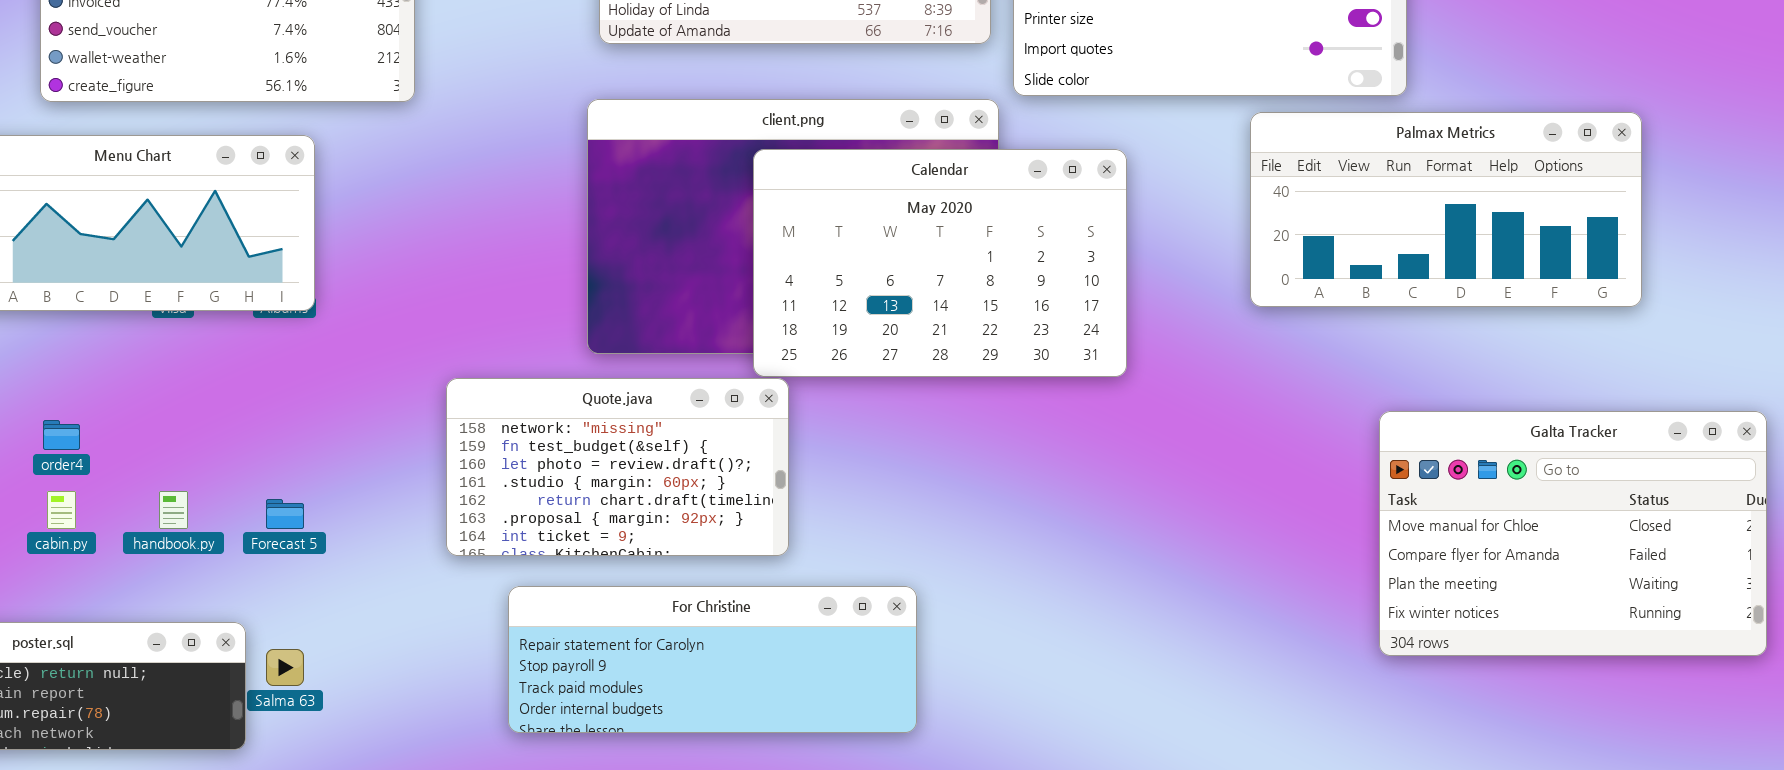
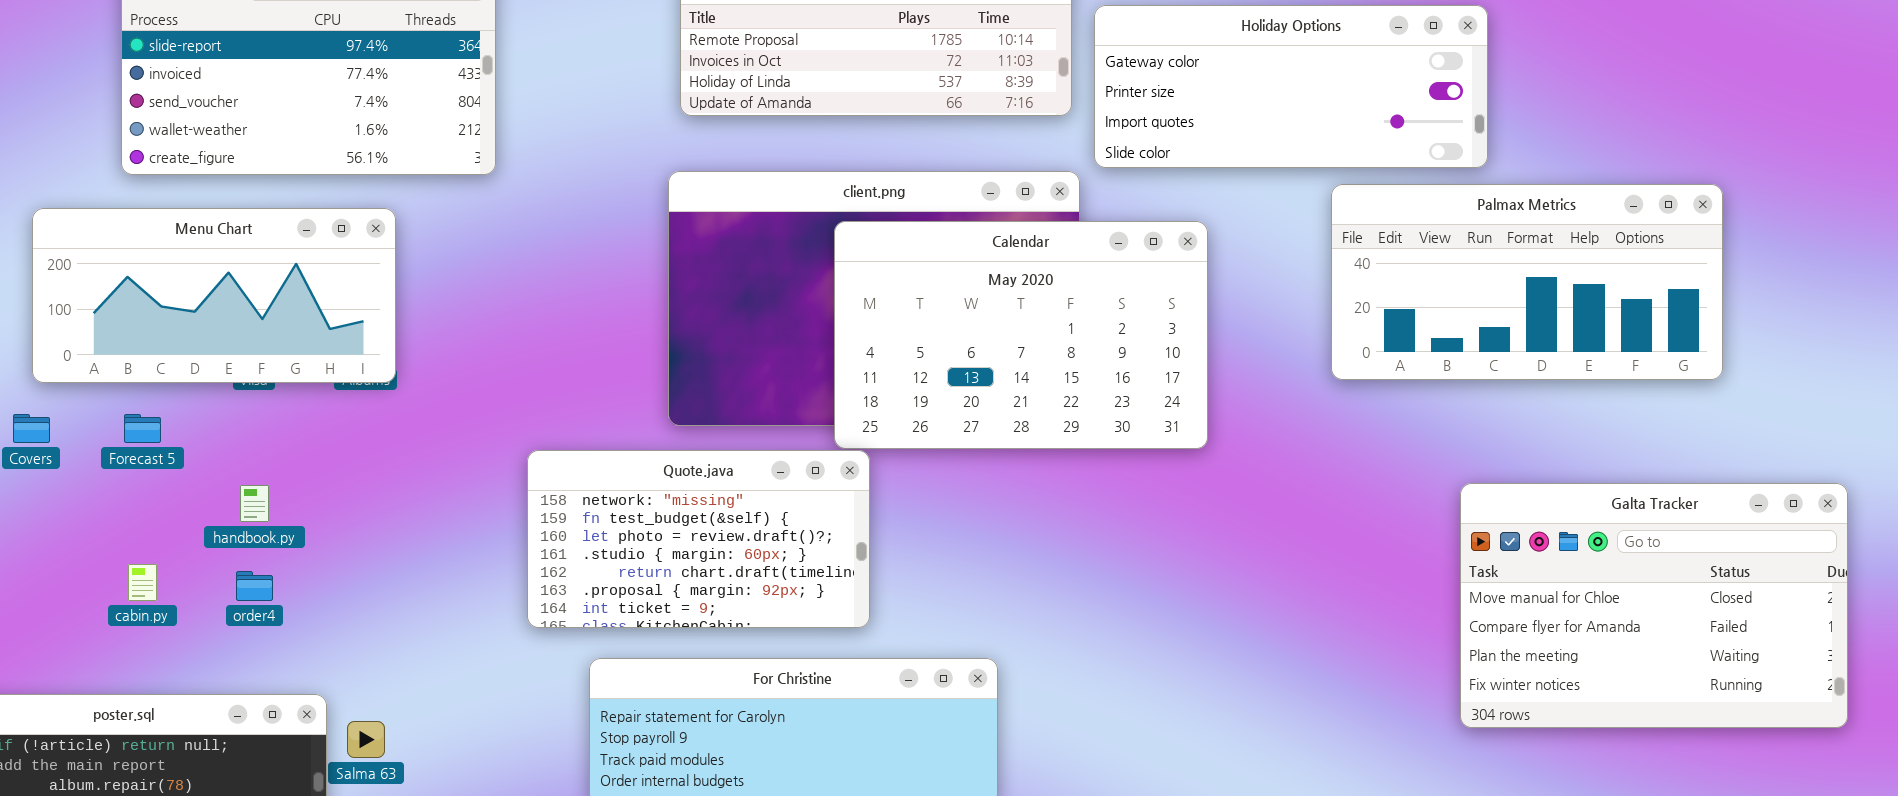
order4: [43,420,80,450] -> [236,571,273,601], moved
handbook.py: [159,491,188,529] -> [240,485,269,522], moved
Forecast 5: [266,499,304,529] -> [124,414,161,443], moved

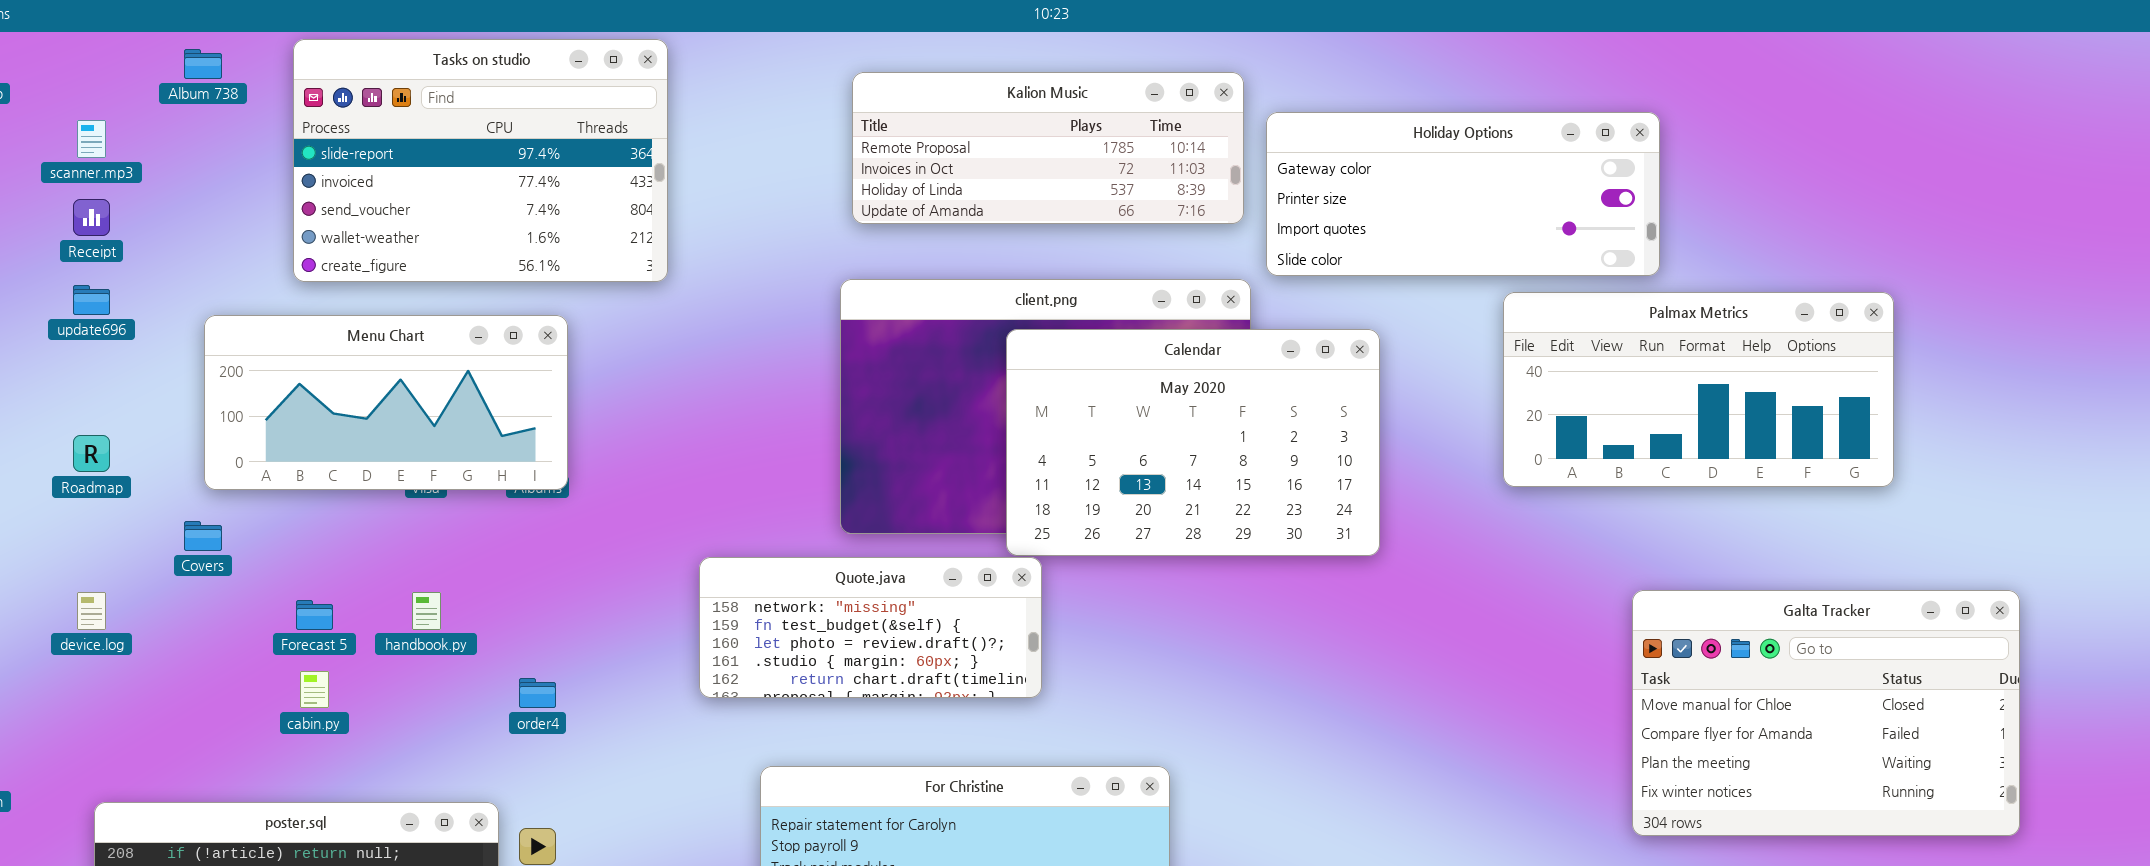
Forecast 5: [124,414,161,443] -> [296,600,333,630], moved
Quote.java: [527,450,870,628] -> [699,557,1042,698], resized
order4: [236,571,273,601] -> [519,678,556,708], moved

